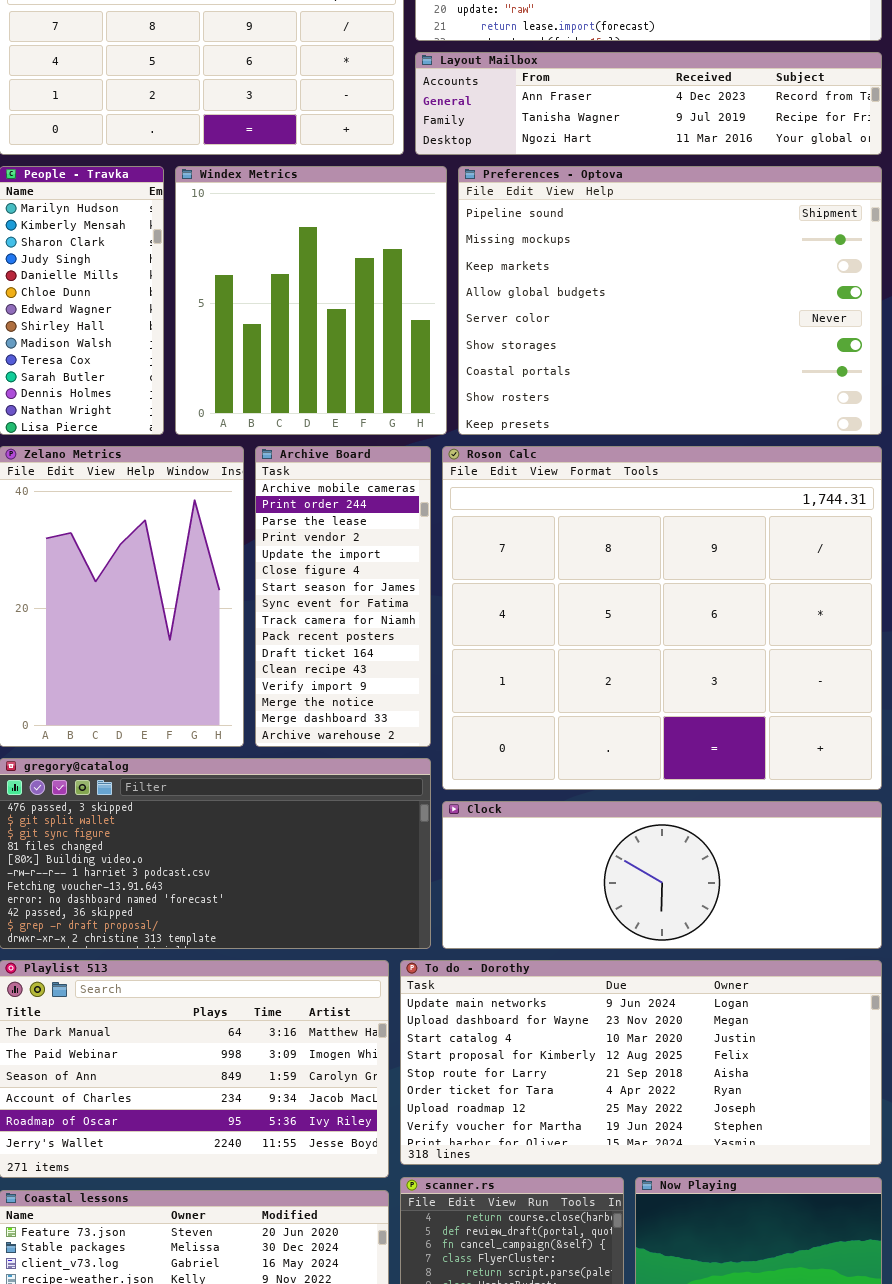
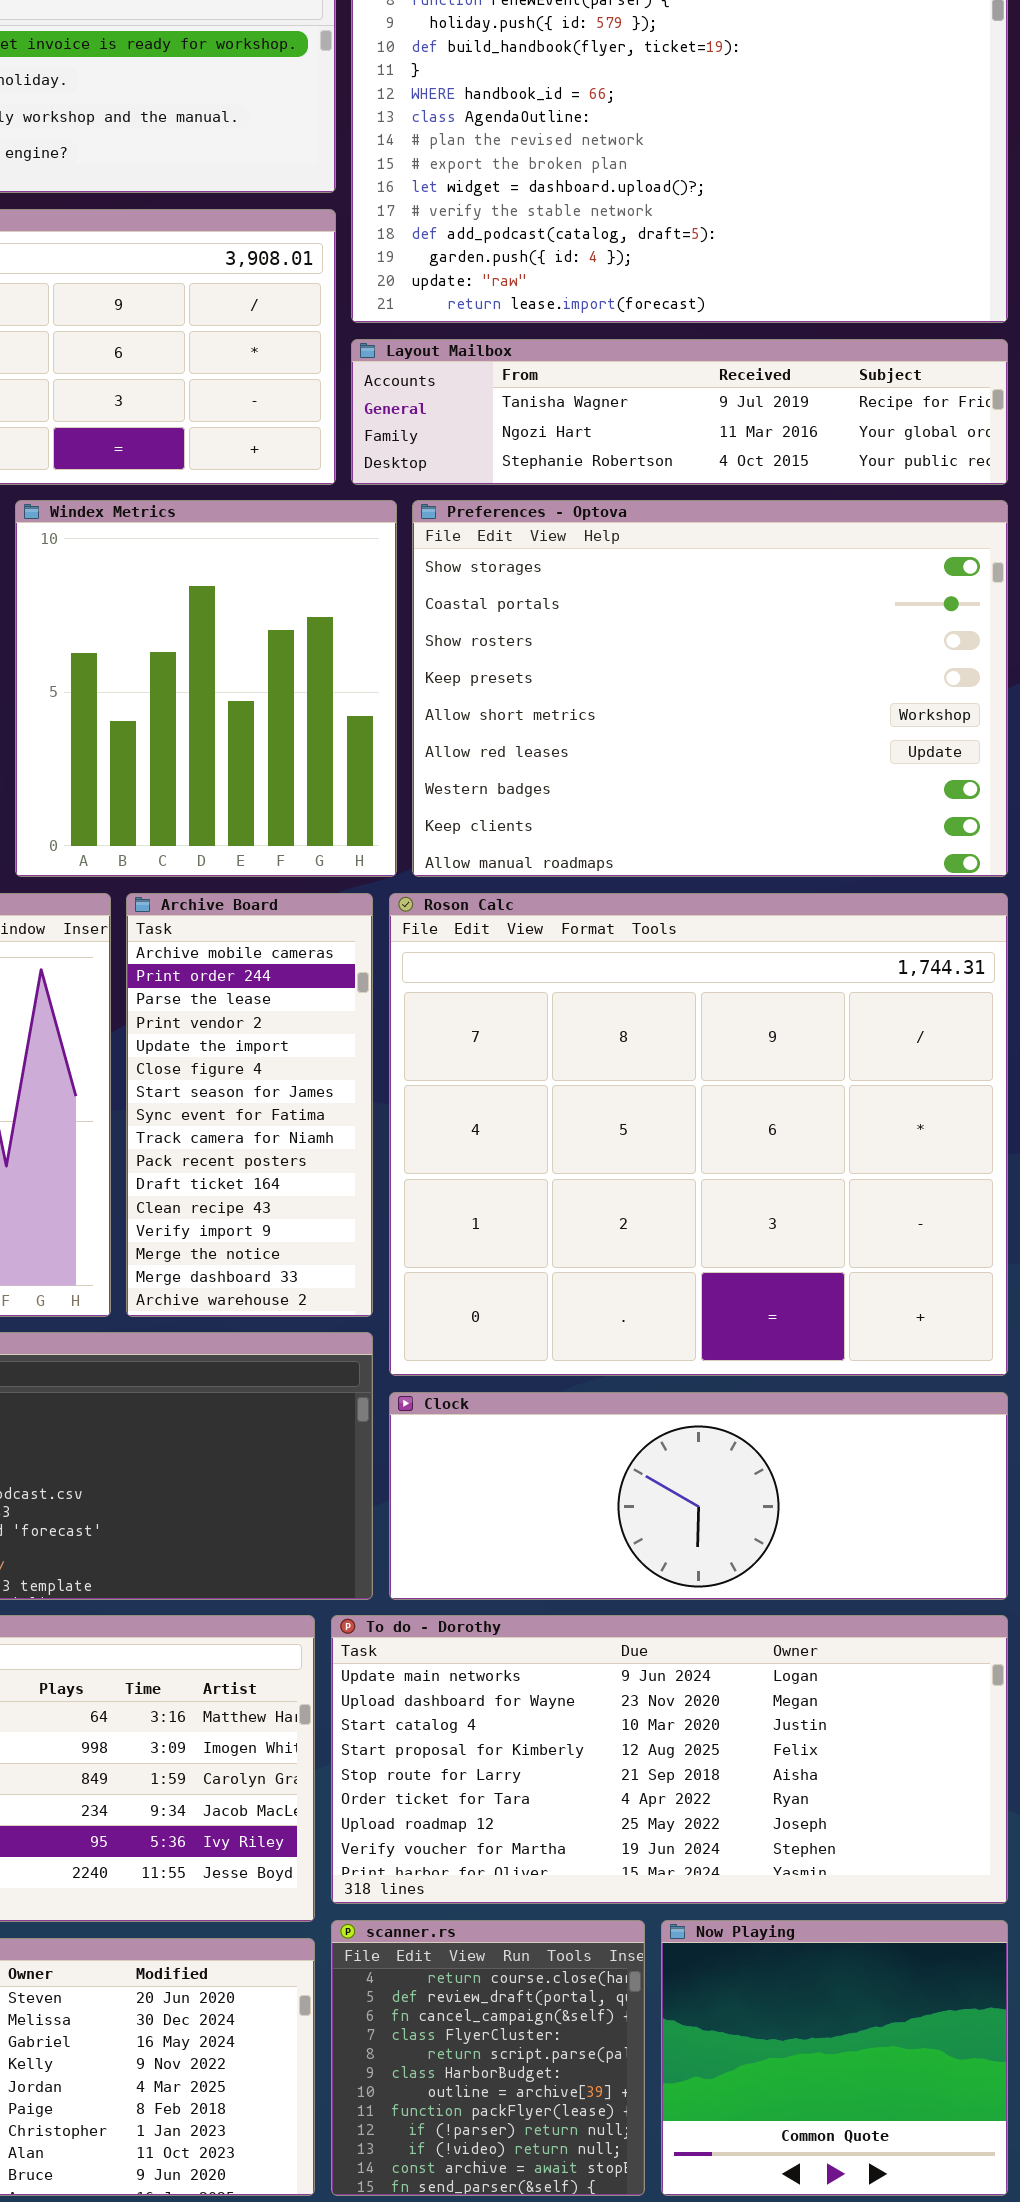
Layout Mailbox: [415,52,882,155] -> [351,339,1008,485], scrolled down 1 row
Preferences - Optova: [458,166,882,435] -> [412,500,1008,877], scrolled down 5 rows

